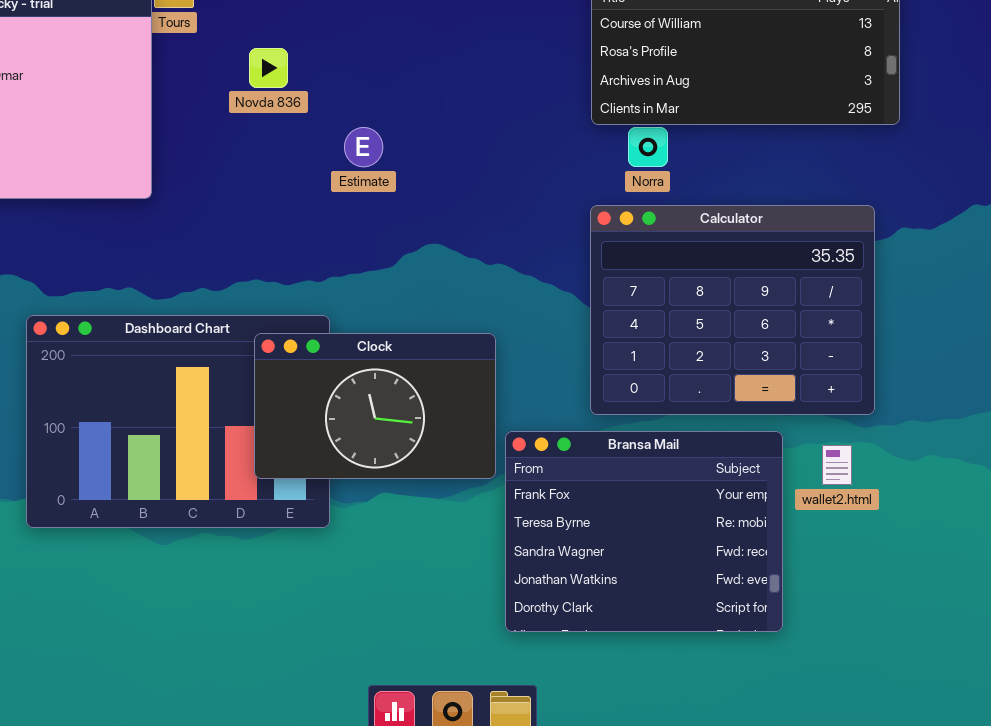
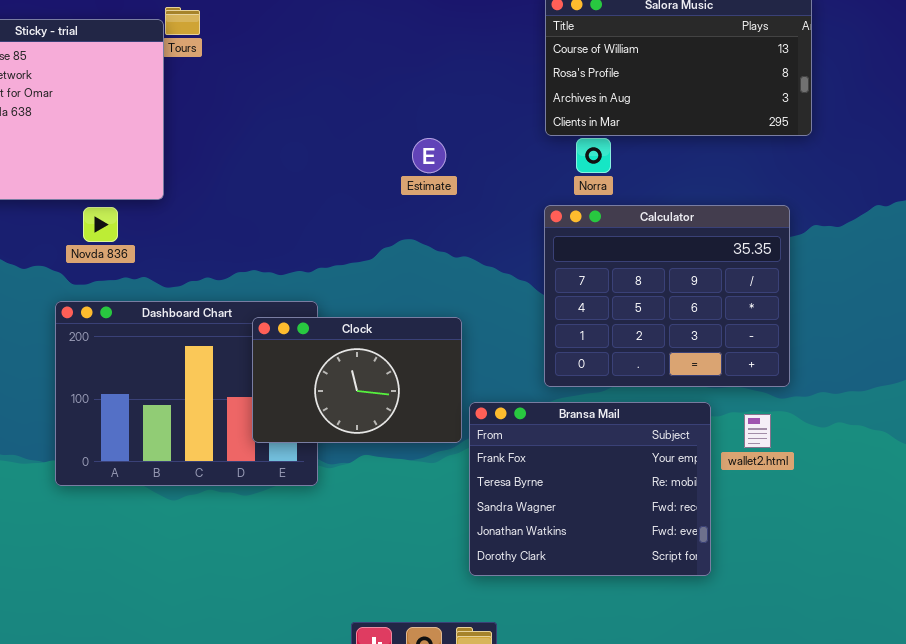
Novda 836: [249,48,288,88] -> [83,207,118,242], moved
Estimate: [344,127,383,167] -> [412,138,446,173], moved

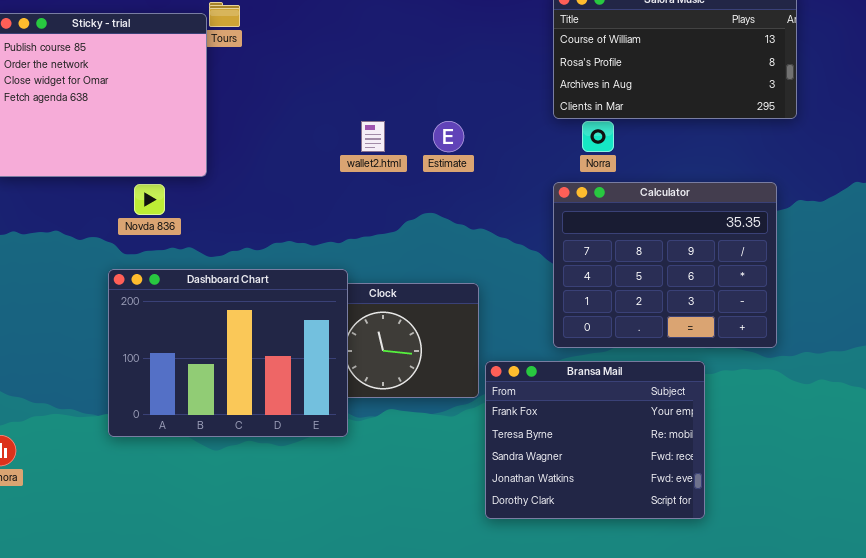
Dashboard Chart: [55,301,318,486] -> [108,269,348,437], raised
wallet2.html: [744,414,771,448] -> [361,121,385,152], moved

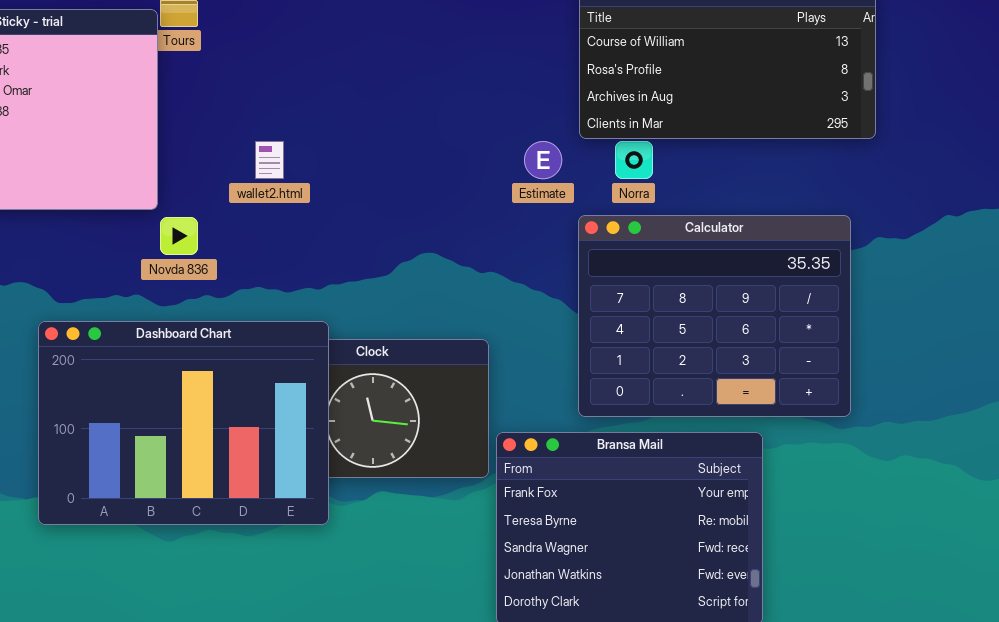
wallet2.html: [361,121,385,152] -> [255,141,284,179], moved
Estimate: [433,121,464,152] -> [524,141,562,179], moved
Novda 836: [134,184,165,215] -> [160,217,198,255], moved

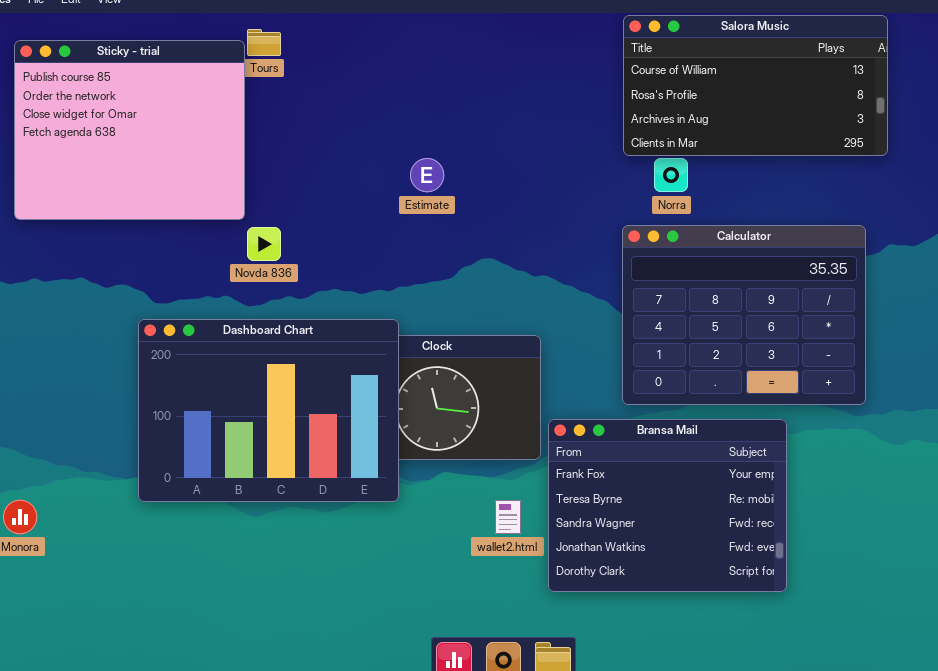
wallet2.html: [255,141,284,179] -> [495,500,521,534], moved
Estimate: [524,141,562,179] -> [410,158,444,192], moved

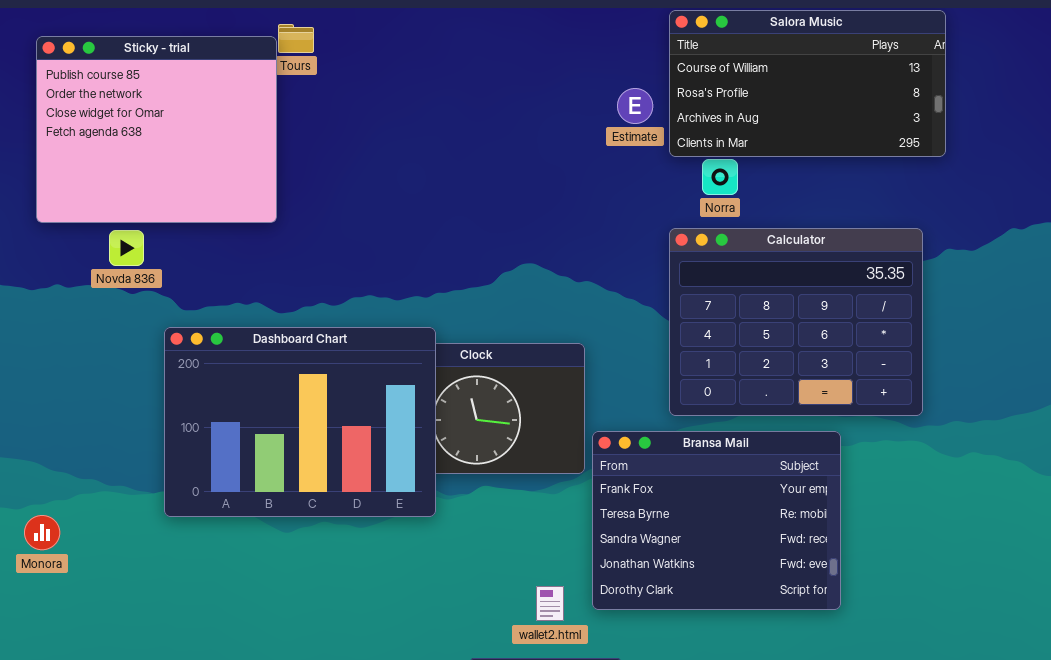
Estimate: [410,158,444,192] -> [617,88,653,124], moved
Novda 836: [247,227,281,261] -> [109,230,144,266], moved
wallet2.html: [495,500,521,534] -> [536,586,564,621], moved

